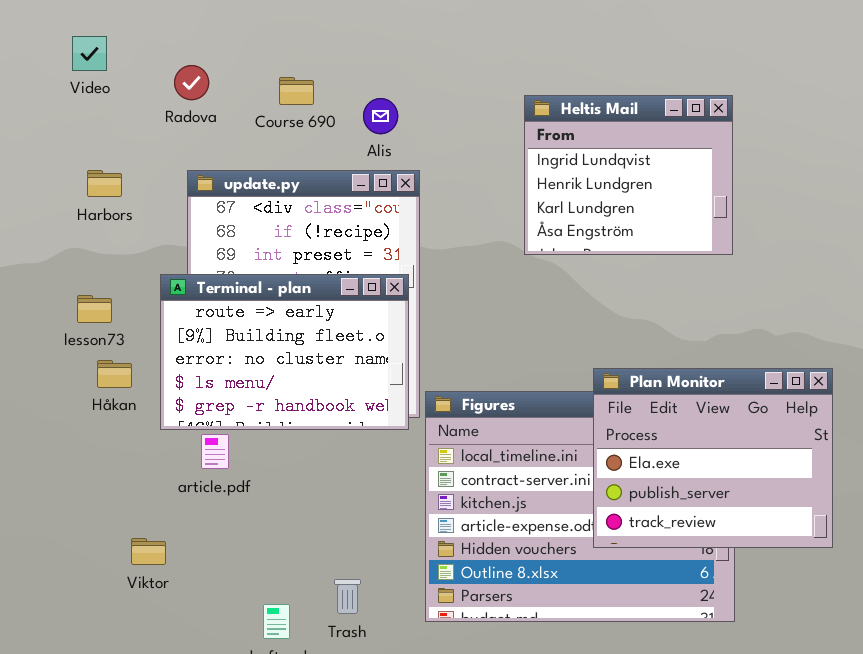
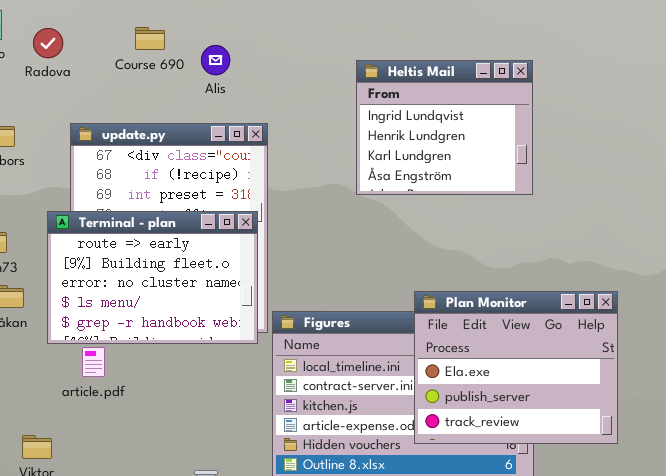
Radova: [174,65,209,100] -> [33,28,63,58], moved
Course 690: [279,77,314,105] -> [135,27,165,50], moved
Alis: [363,98,398,134] -> [201,45,230,75], moved

